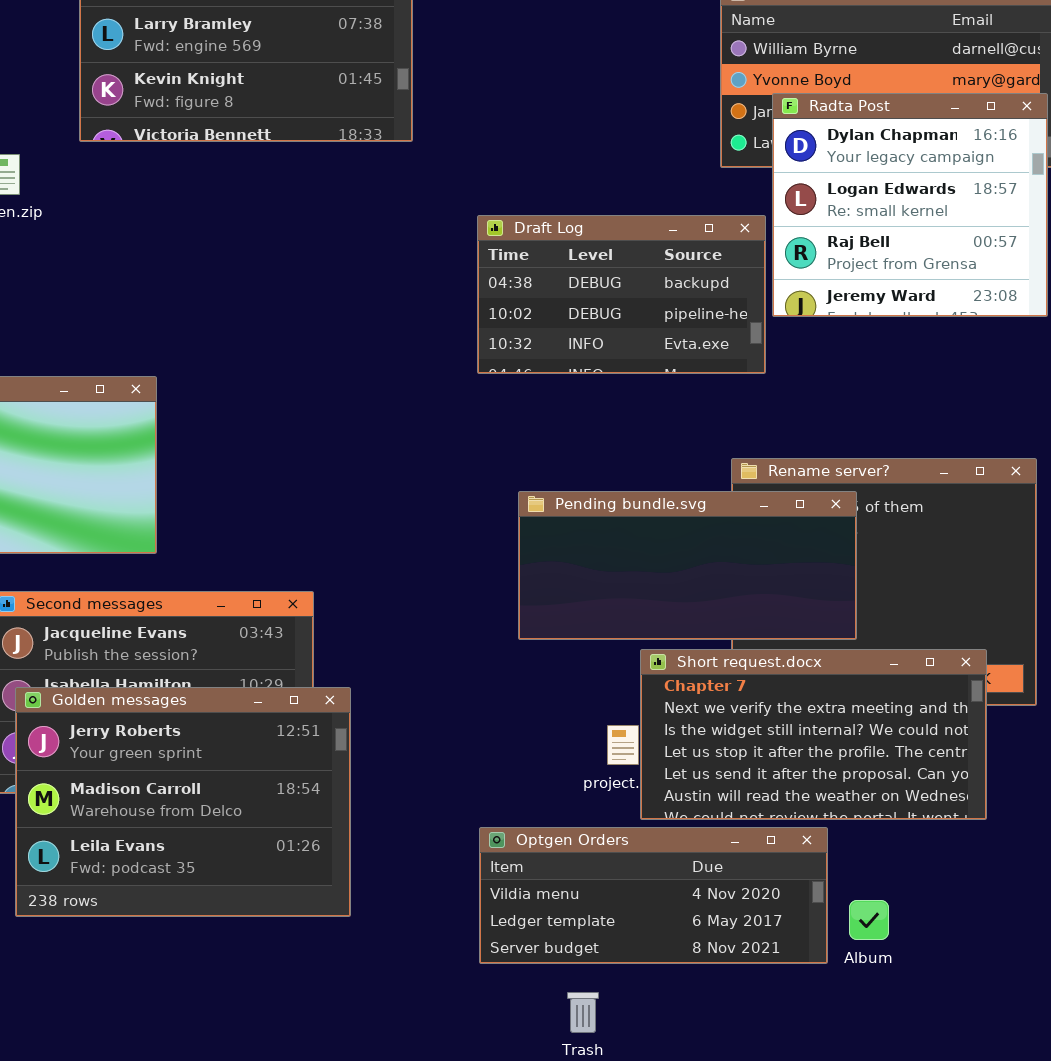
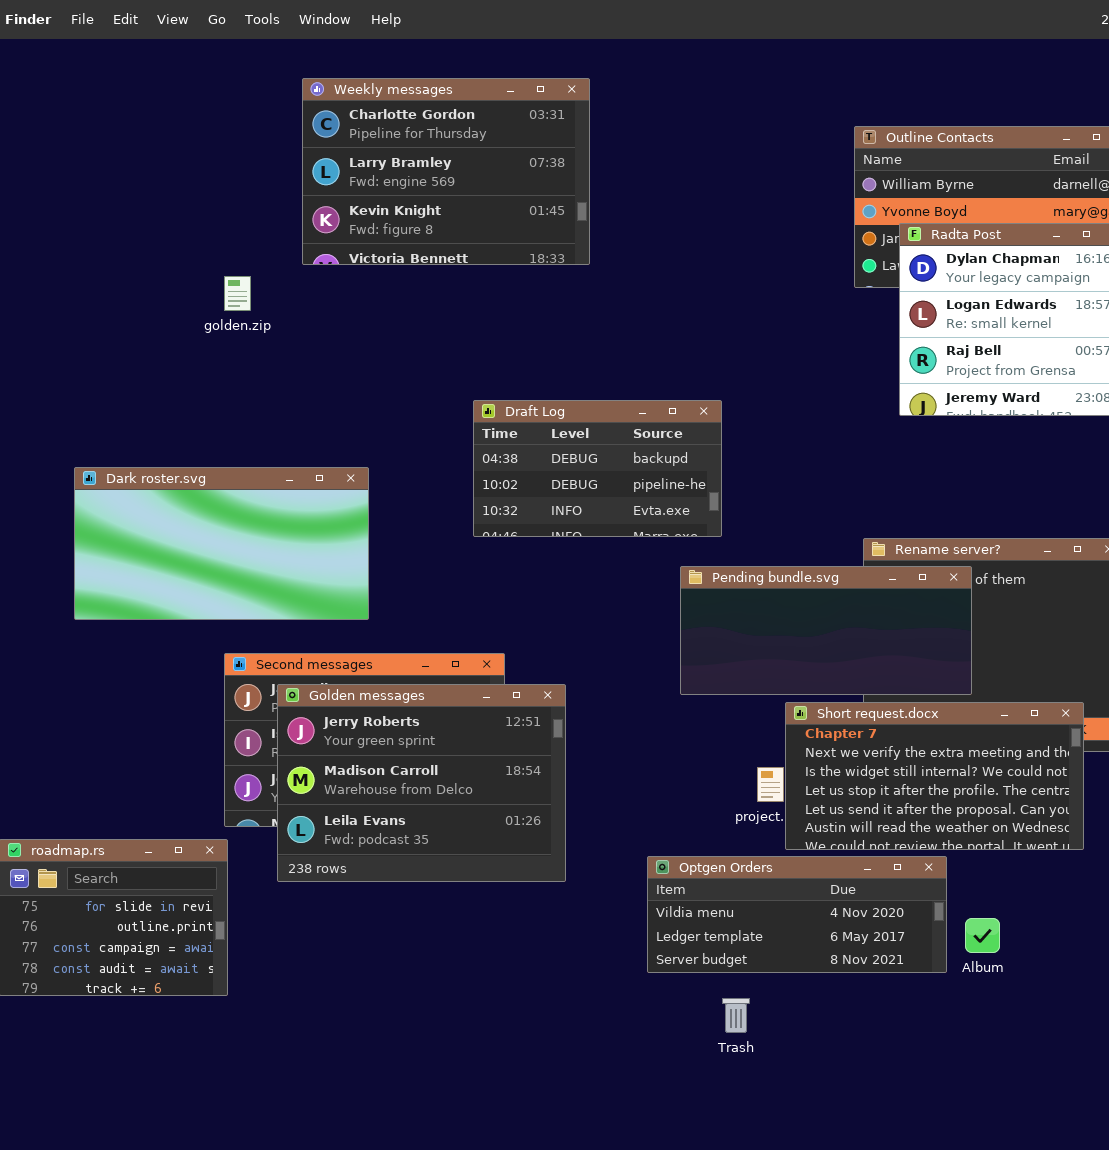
Draft Log: [477,215,766,374] -> [473,400,722,537], moved
Golden messages: [15,687,351,917] -> [277,684,566,882], moved

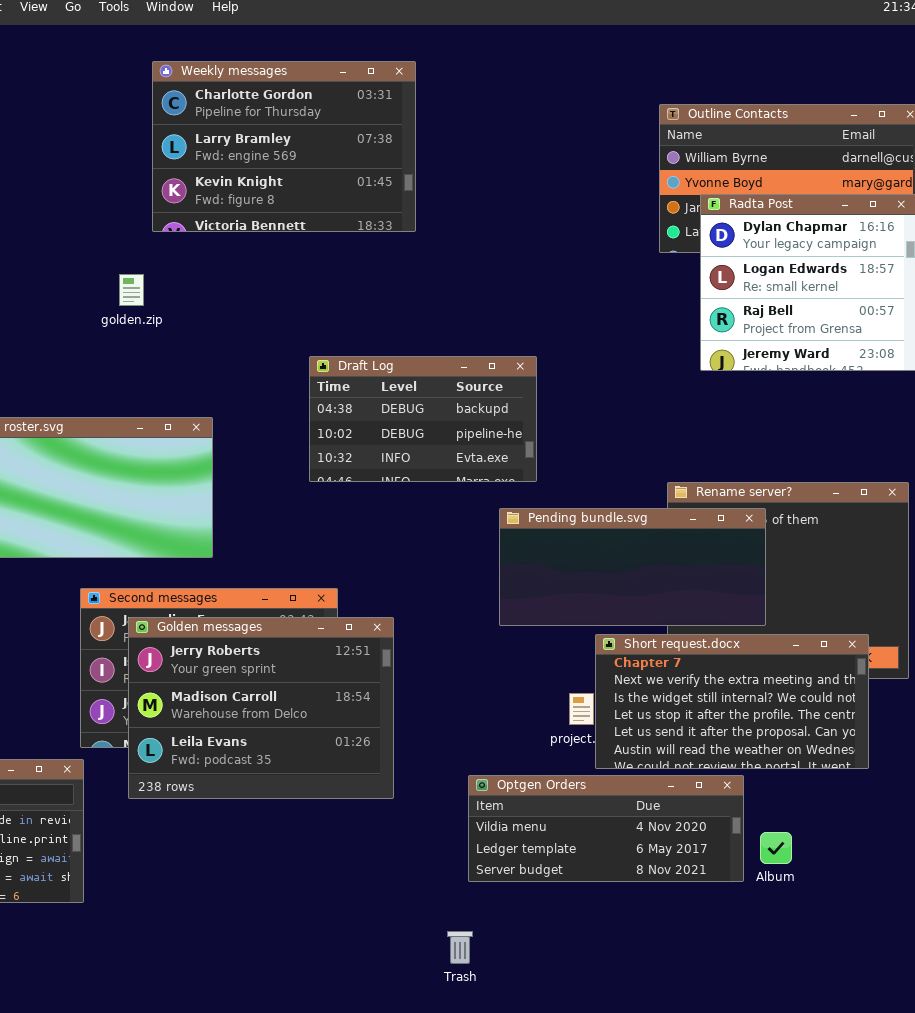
golden.zip: [224,276,251,311] -> [119,274,144,306], moved
Trash: [722,998,750,1033] -> [447,931,473,964], moved

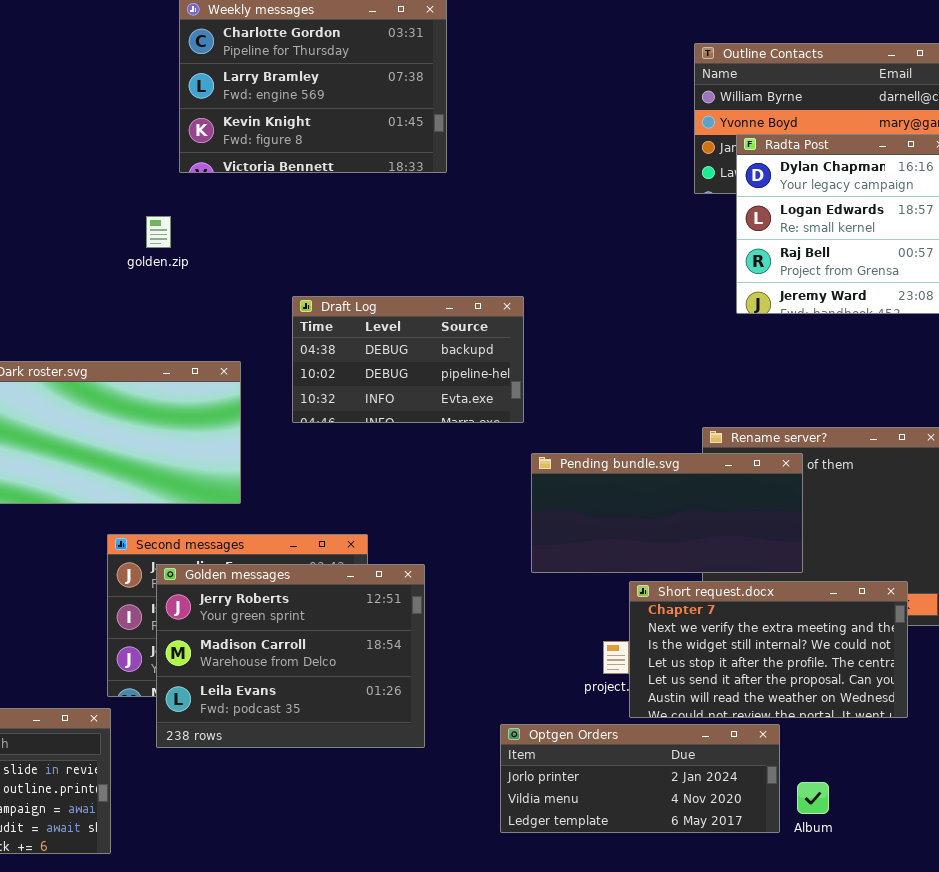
Draft Log: [309,356,537,482] -> [292,296,524,423], moved
Optgen Orders: [468,775,744,882] -> [500,724,780,833], scrolled up 1 row

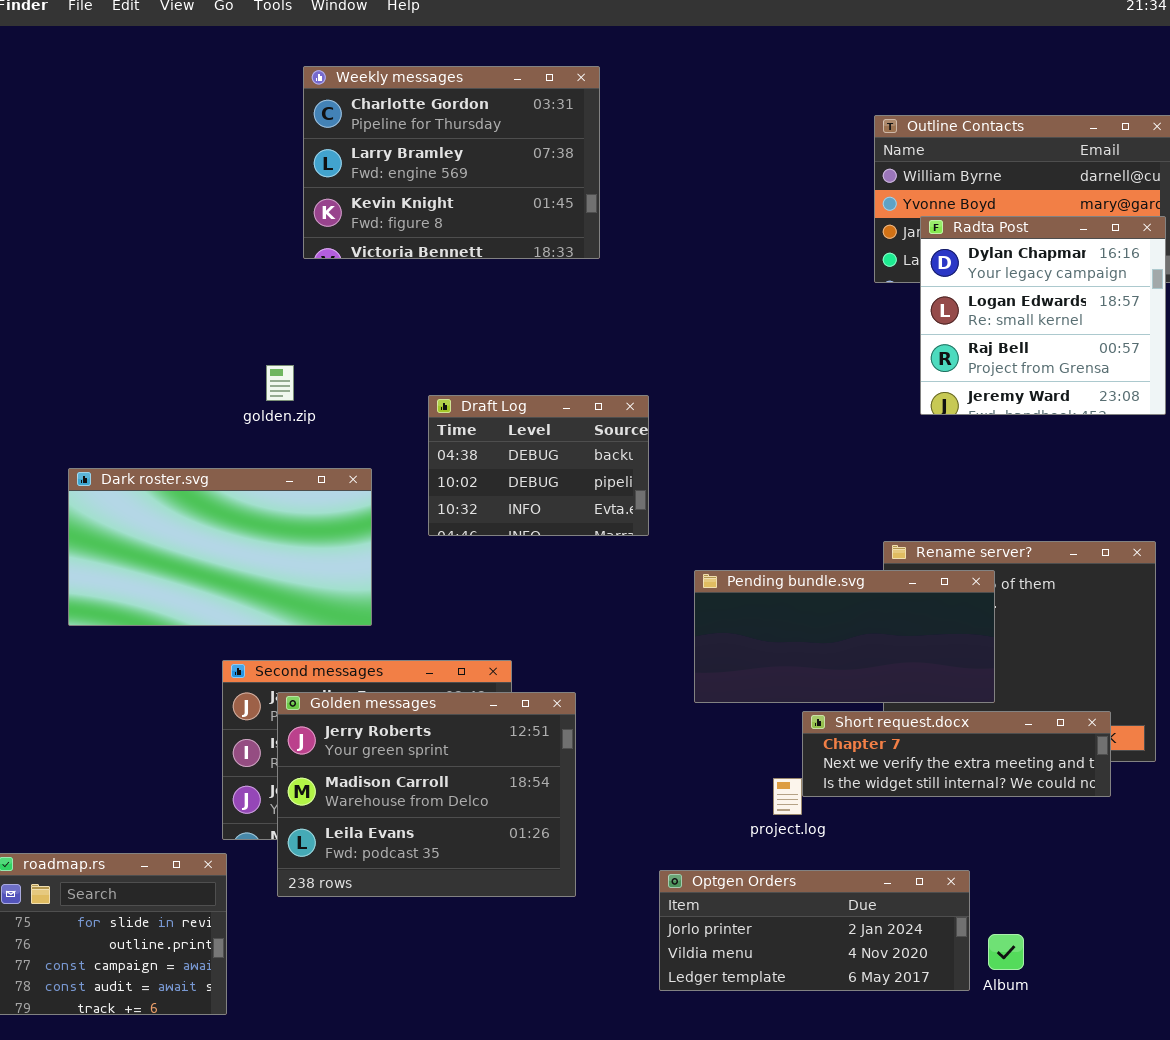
golden.zip: [146,216,171,248] -> [266,365,294,401], moved
Draft Log: [292,296,524,423] -> [428,395,649,536], resized
Short request.docx: [629,581,908,718] -> [802,711,1111,797], resized

